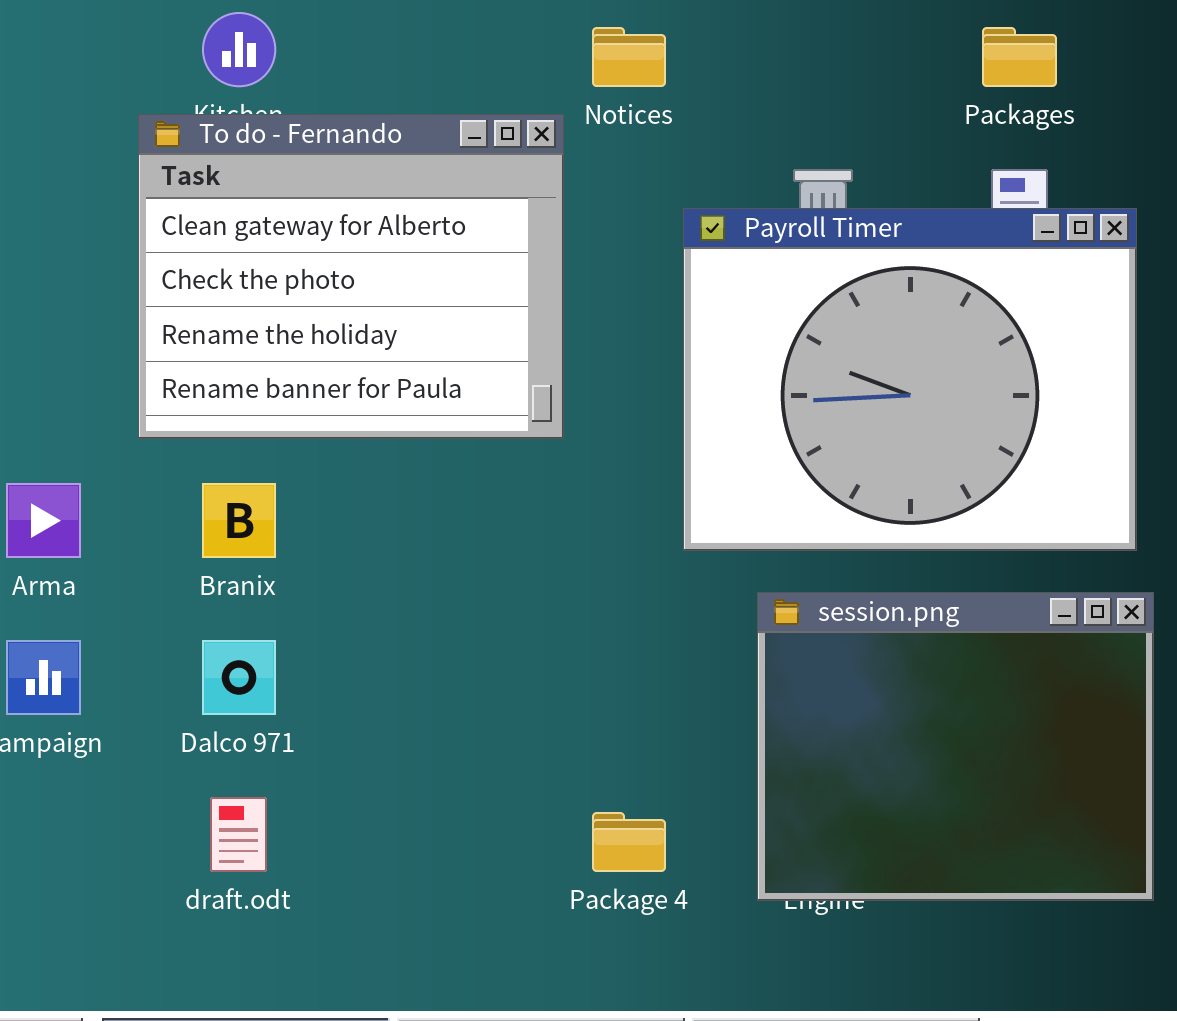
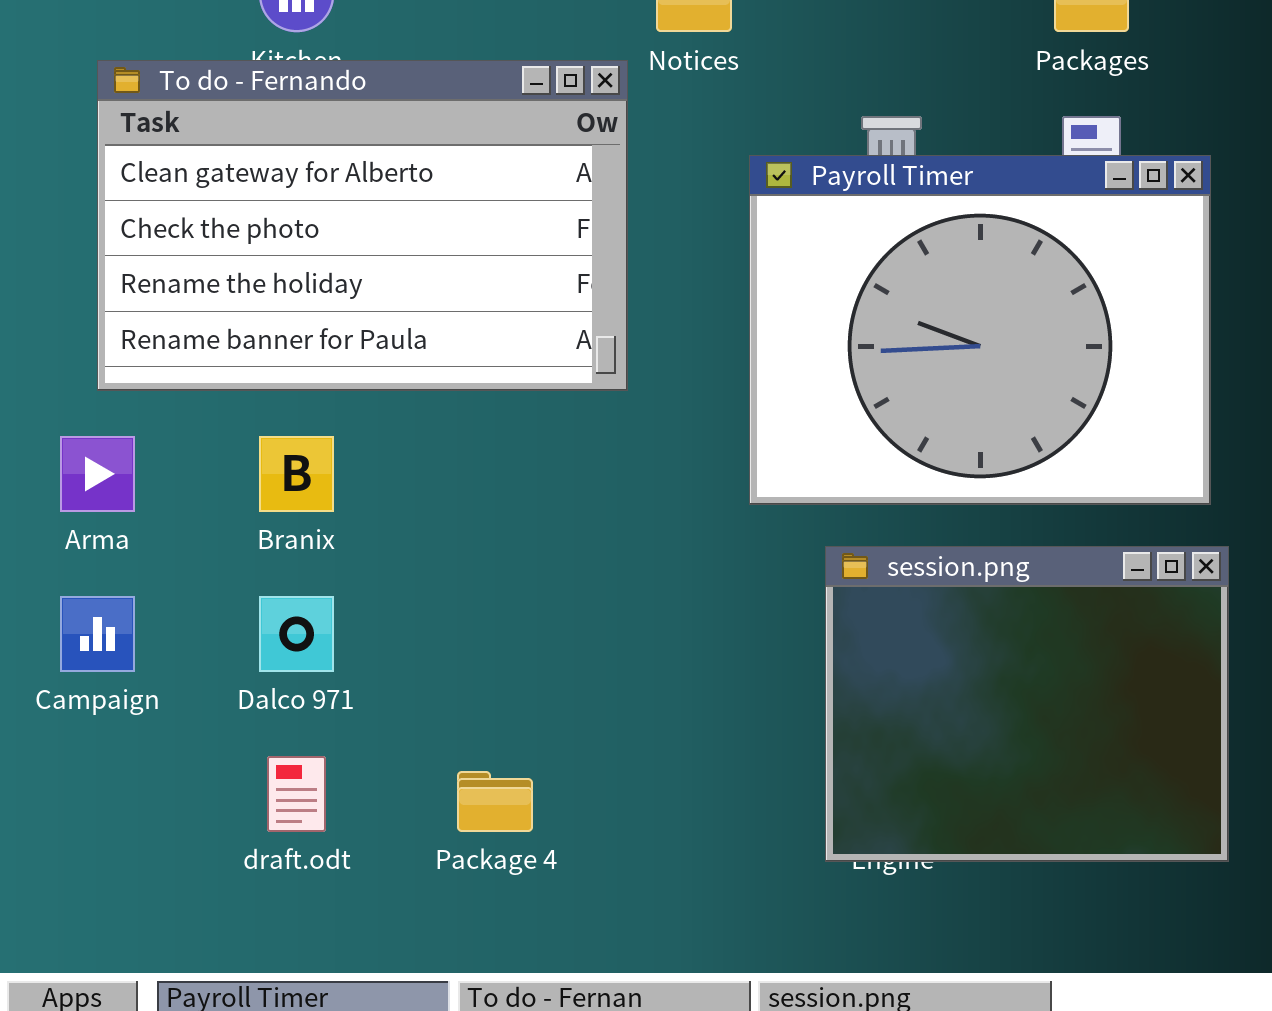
To do - Fernando: [138,114,564,439] -> [97,60,628,391], resized
Package 4: [592,812,666,872] -> [457,771,533,832], moved

